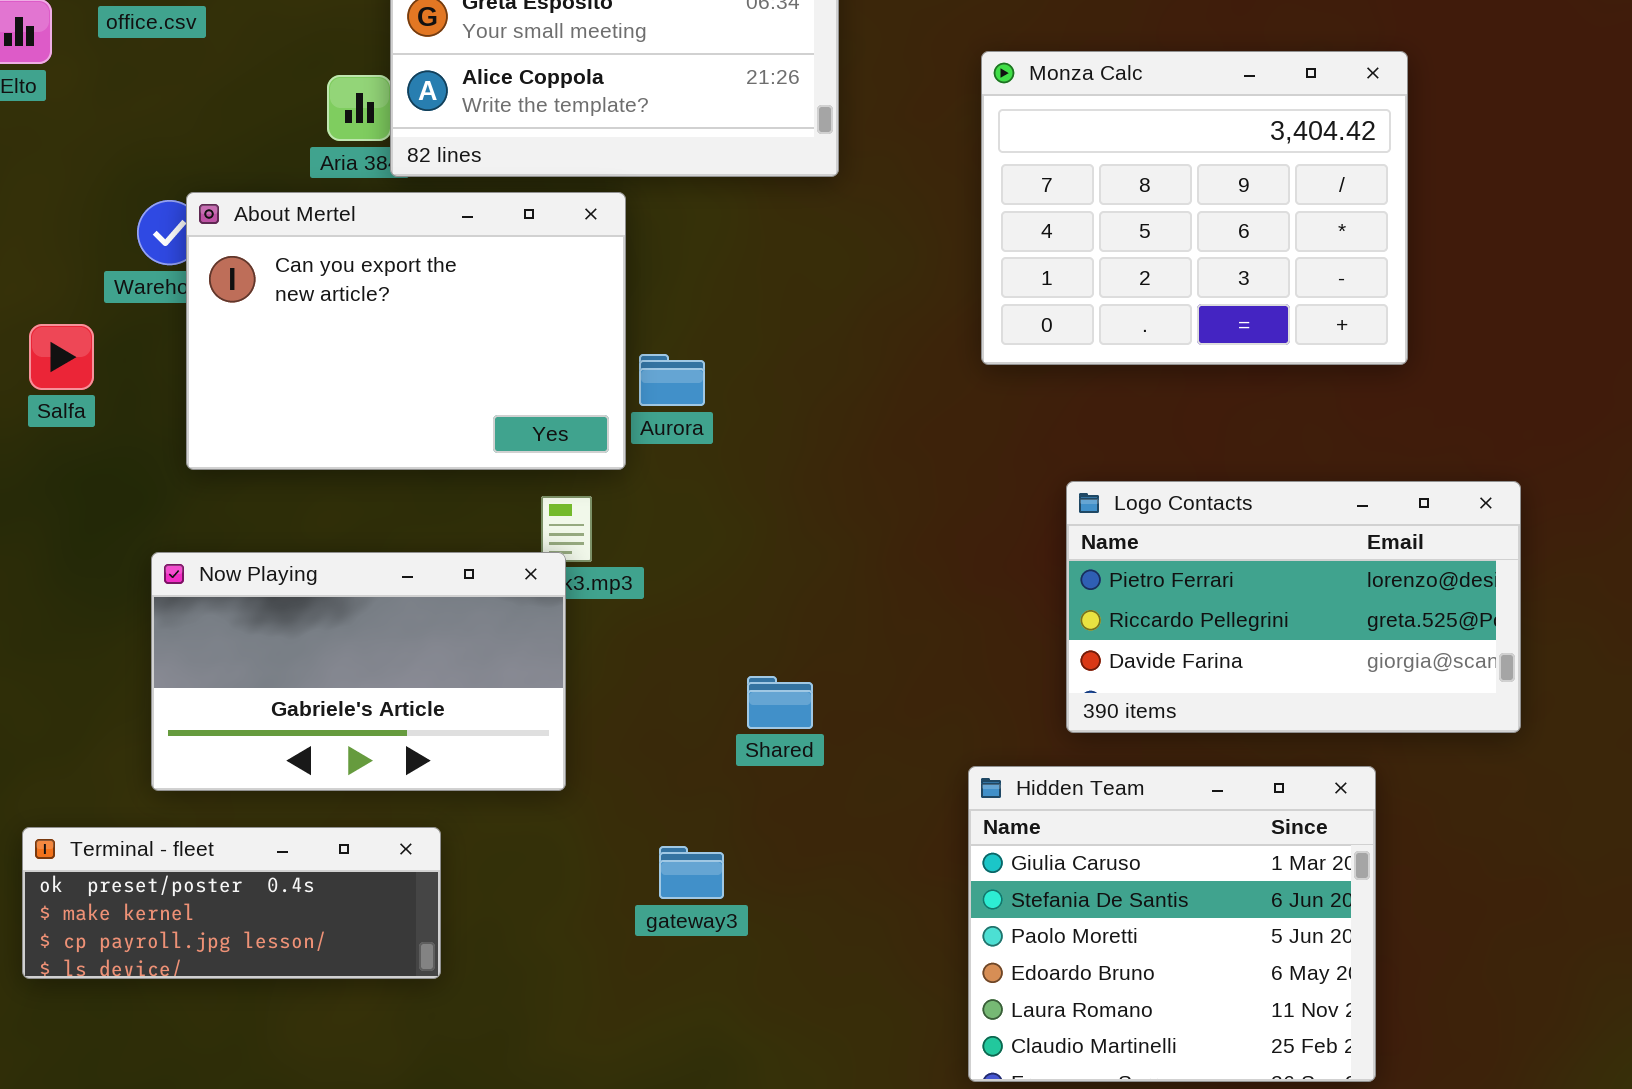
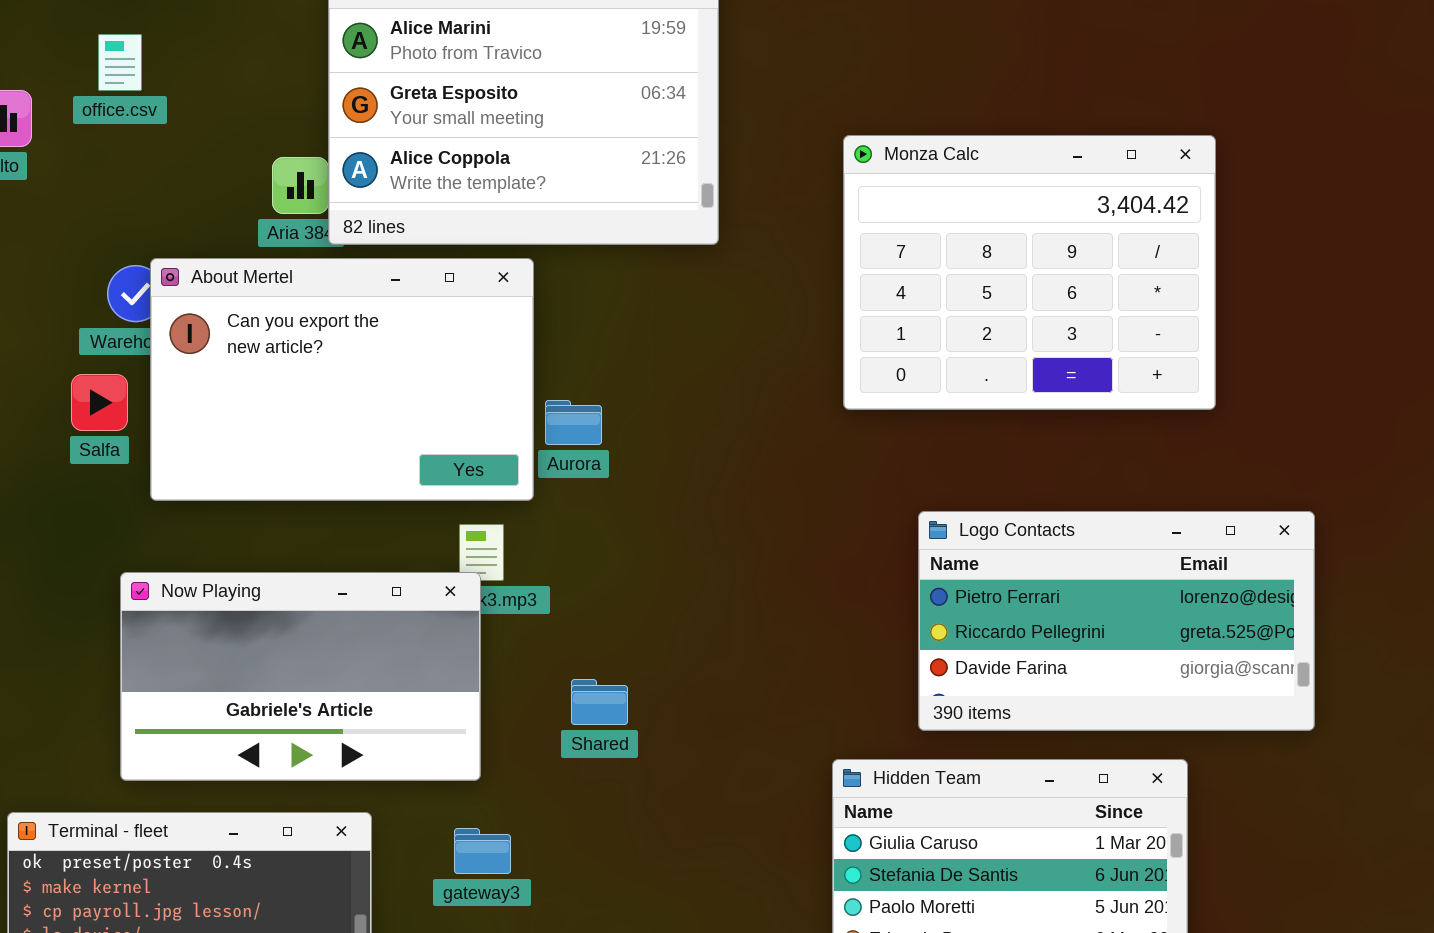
Salfa: [29,324,94,390] -> [71,374,128,431], moved
Shared: [747,676,813,729] -> [571,679,628,725], moved
gateway3: [659,846,724,899] -> [454,828,511,874], moved

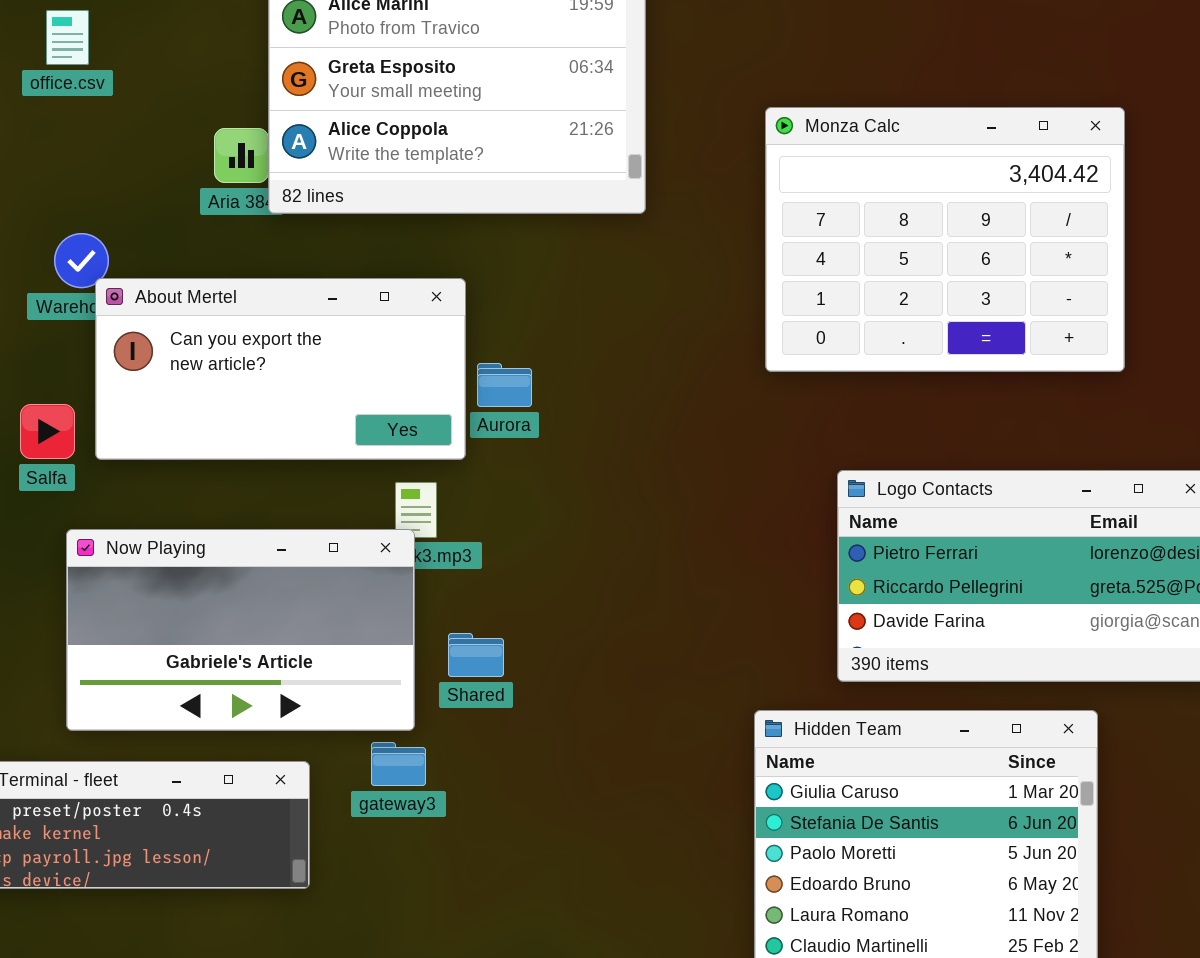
About Mertel: [150,258,534,501] -> [95,278,466,460], resized
Salfa: [71,374,128,431] -> [20,404,75,459], moved
Shared: [571,679,628,725] -> [448,633,504,677], moved
gateway3: [454,828,511,874] -> [371,742,426,786], moved

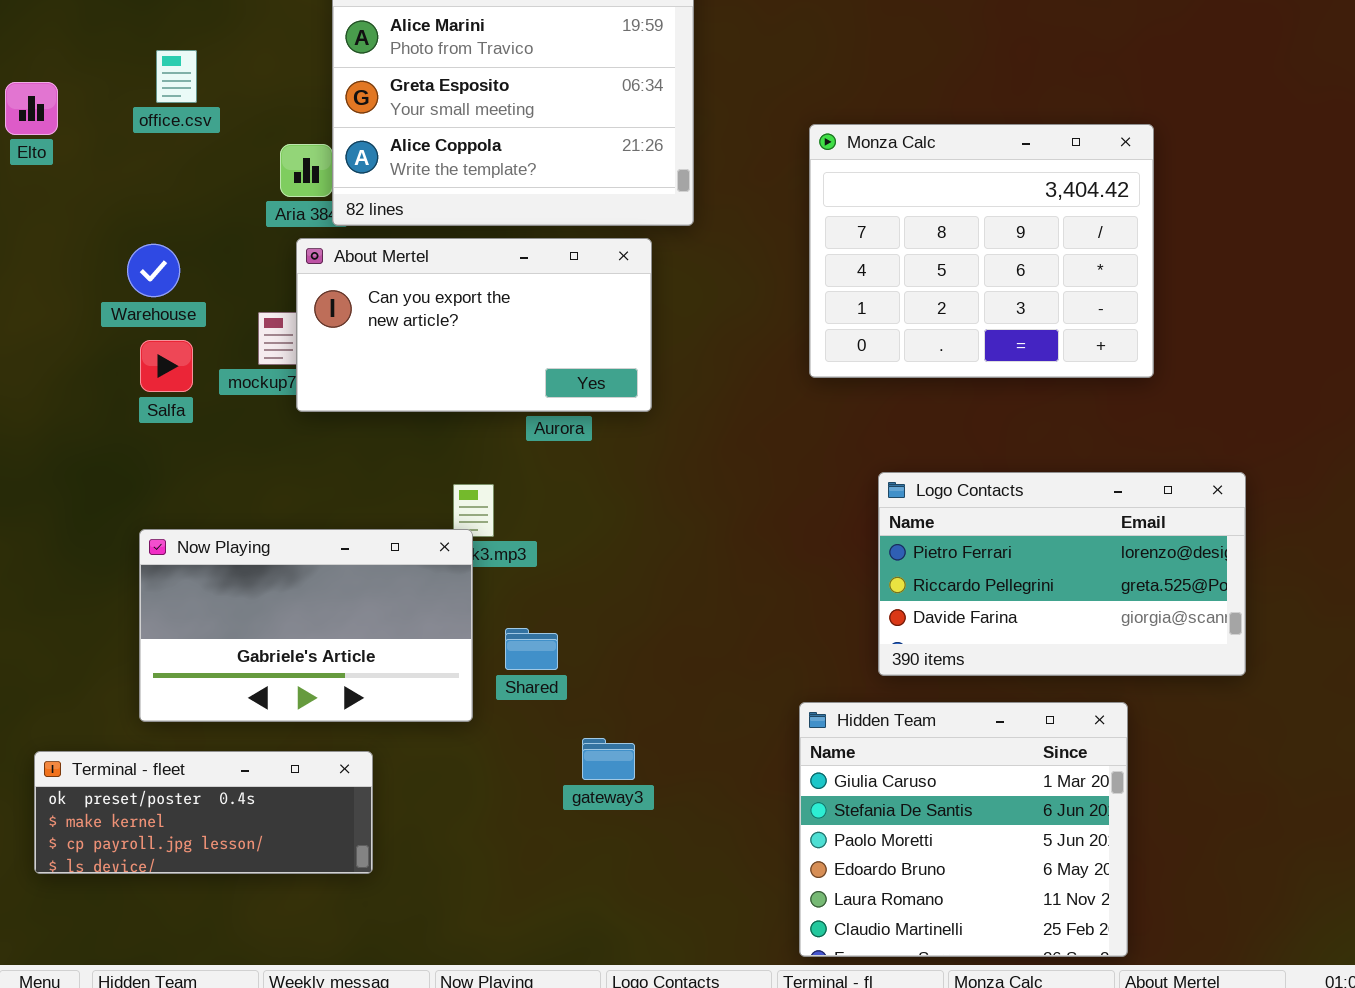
office.csv: [46,10,89,65] -> [156,50,197,103], moved
About Mertel: [95,278,466,460] -> [296,238,652,412], moved
Salfa: [20,404,75,459] -> [140,340,193,392], moved
gateway3: [371,742,426,786] -> [582,738,635,780], moved

